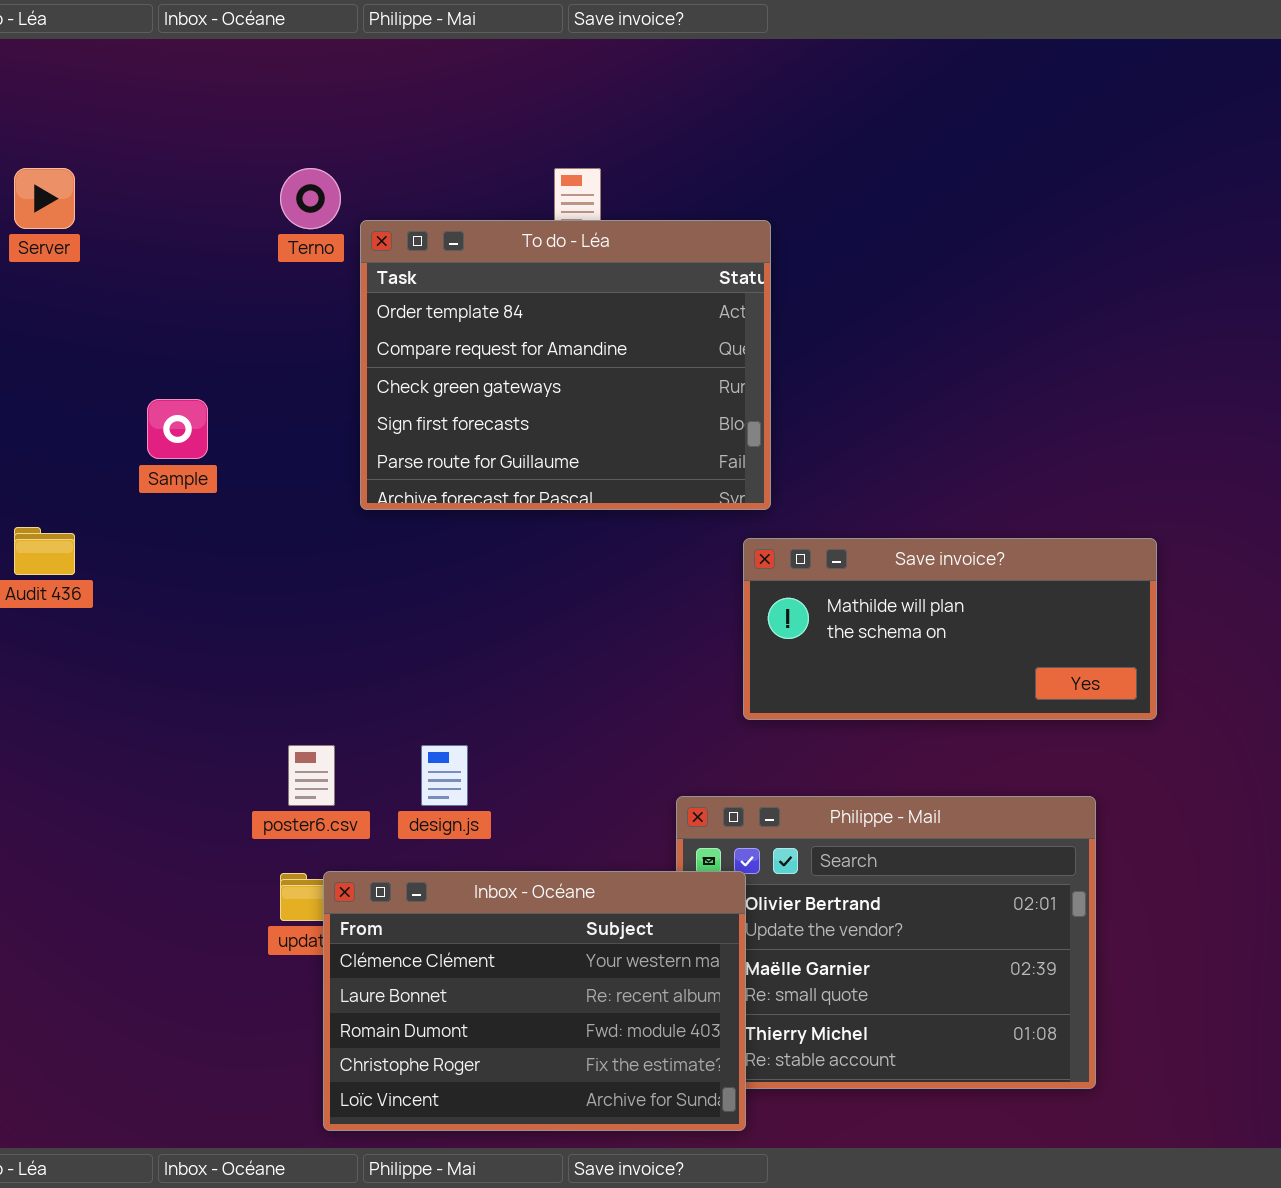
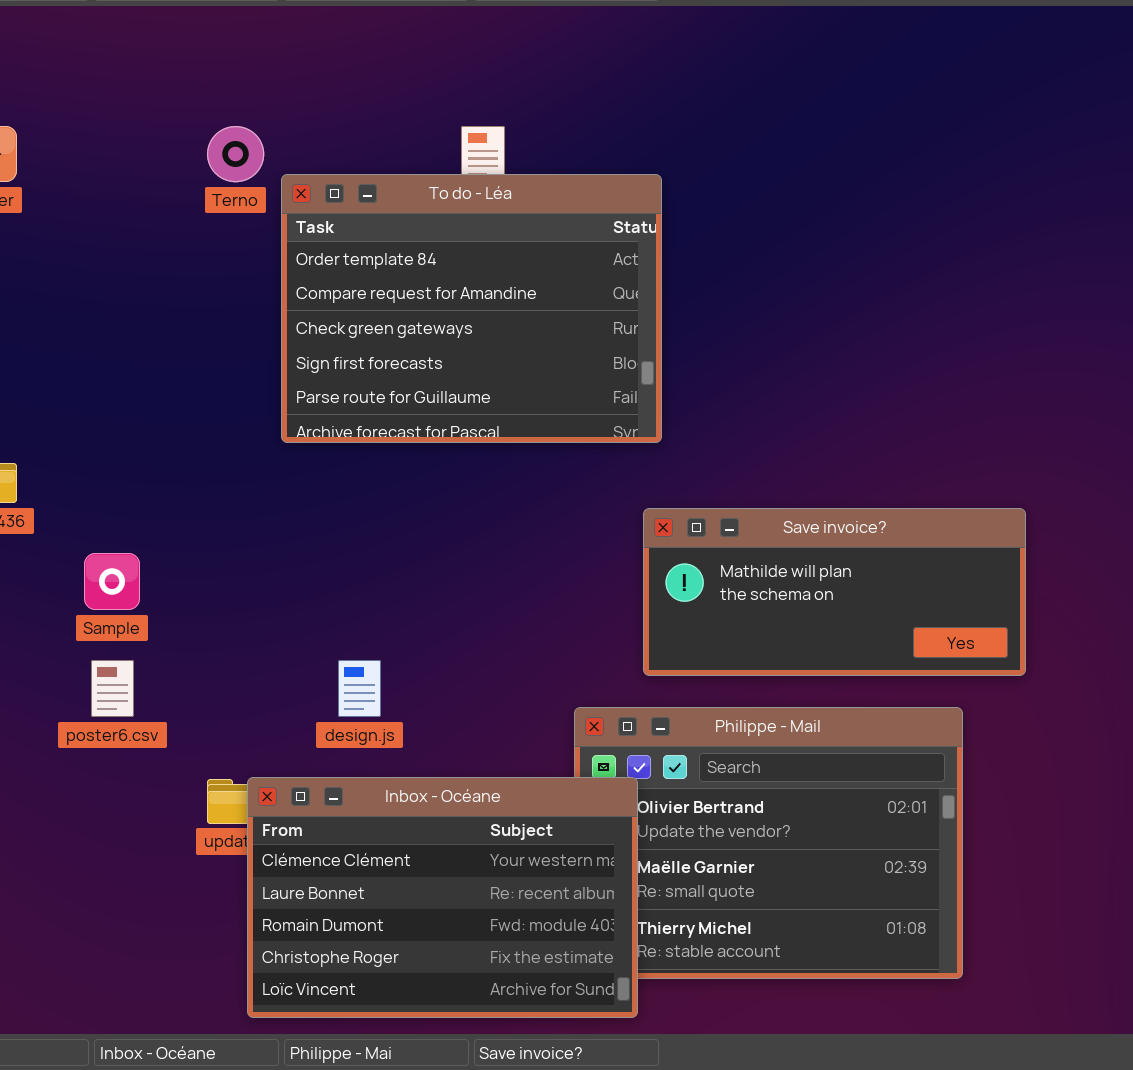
Sample: [147,399,208,459] -> [84,553,140,610], moved
Save invoice?: [743,538,1157,720] -> [643,508,1026,676], moved
poster6.csv: [288,745,335,806] -> [91,660,134,717], moved

